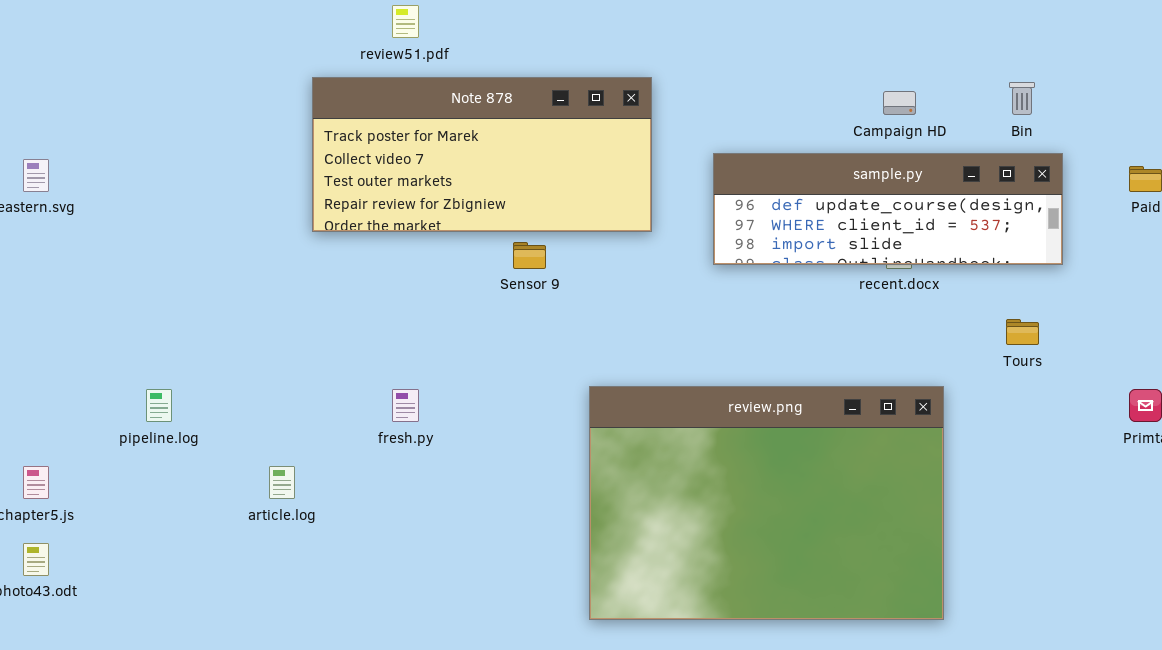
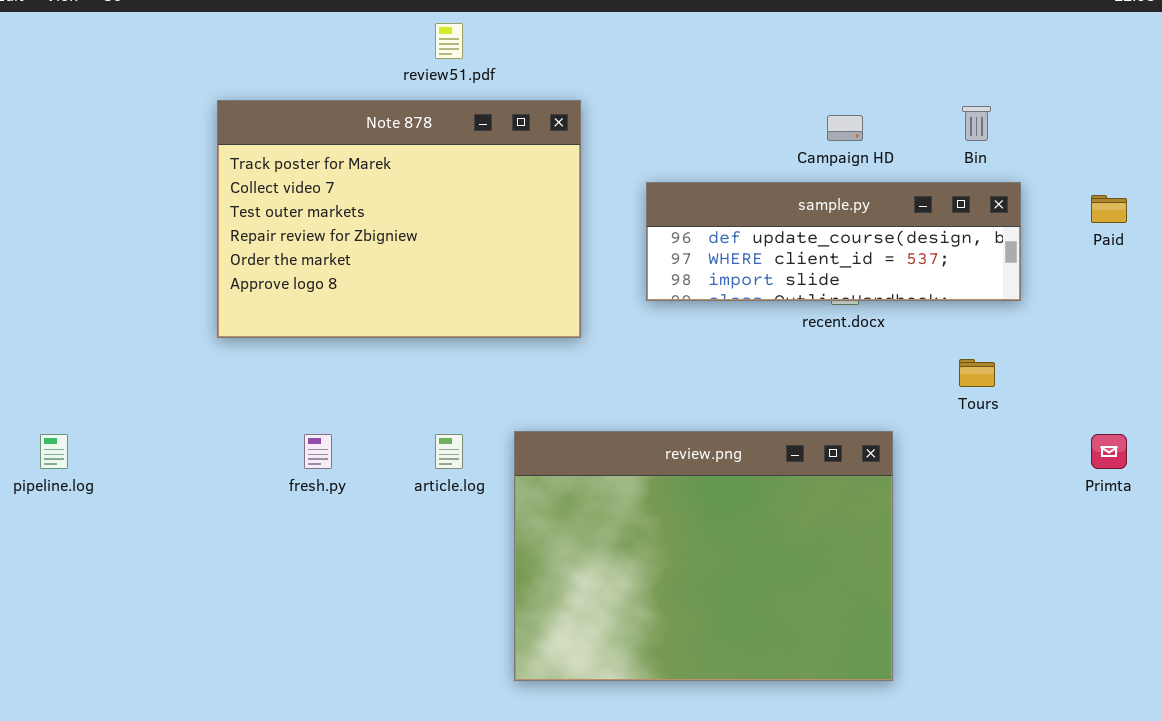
review51.pdf: [392,5,419,38] -> [435,23,463,59], moved
Note 878: [312,77,652,232] -> [217,100,581,338], resized
article.log: [269,466,295,499] -> [435,434,463,469], moved

